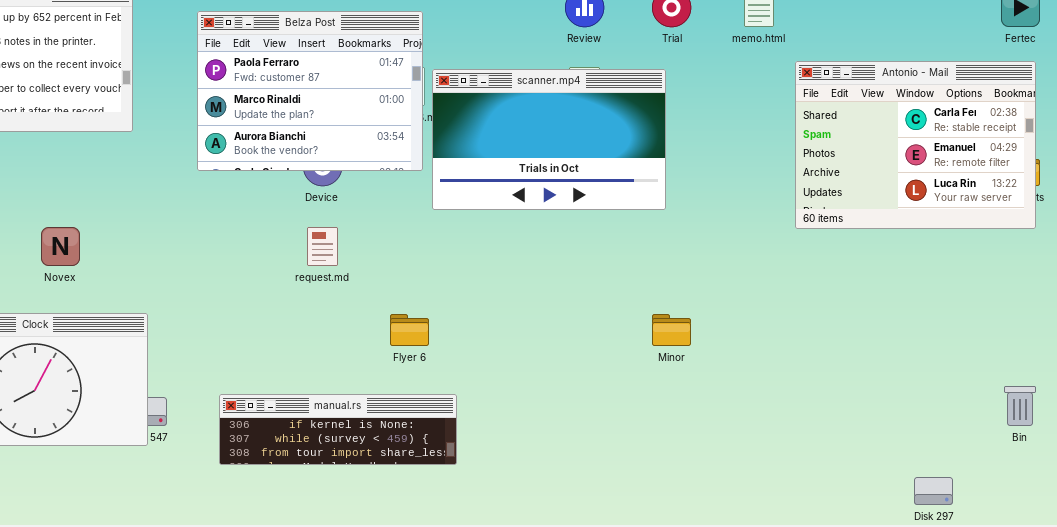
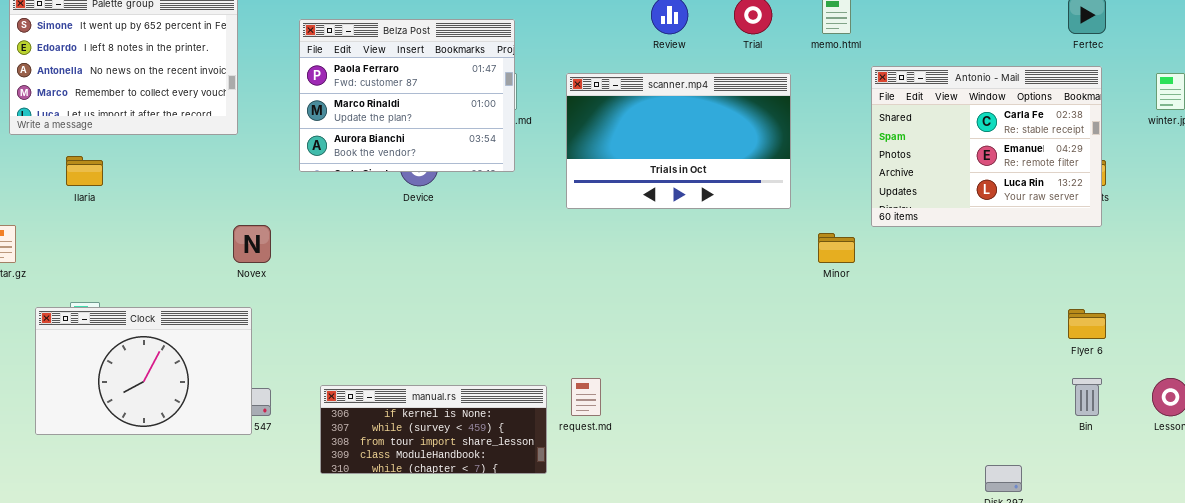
scanner.mp4: [432,69,666,210] -> [566,73,791,209], moved
Novex: [41,227,80,266] -> [233,225,271,263], moved
request.md: [307,227,338,266] -> [571,378,601,416], moved
Flyer 6: [390,314,429,346] -> [1068,309,1106,339], moved
Minor: [652,314,691,346] -> [818,233,855,263], moved
manual.rs: [219,394,457,465] -> [320,385,547,474], resized

